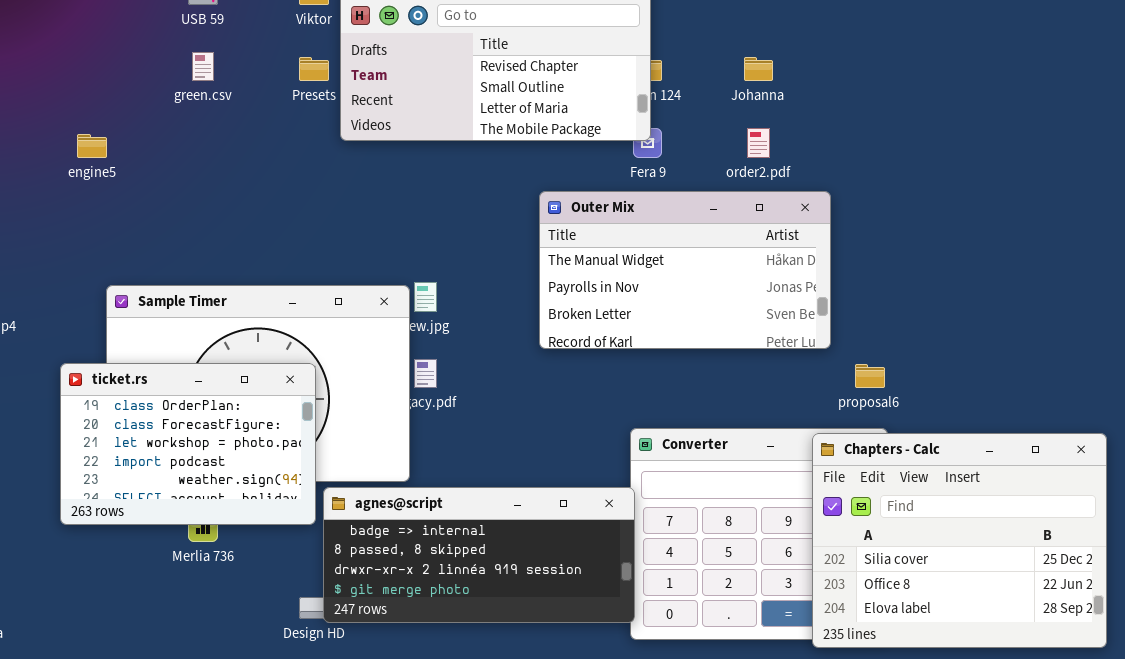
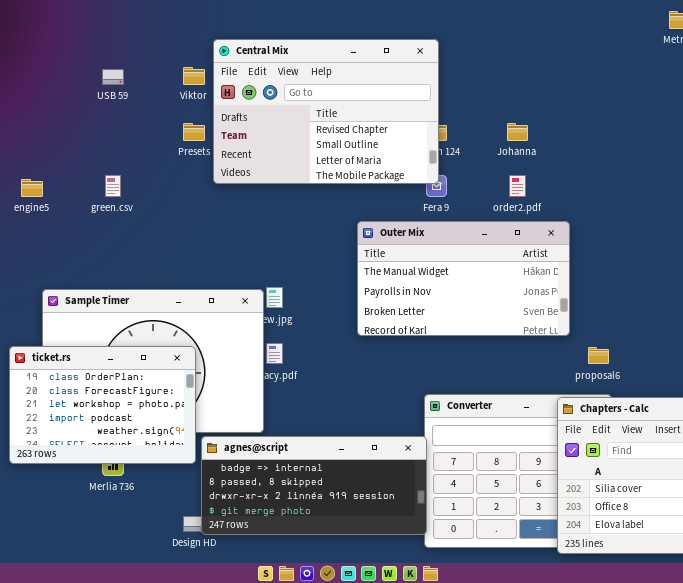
green.csv: [192,52,214,81] -> [105,175,121,197], moved

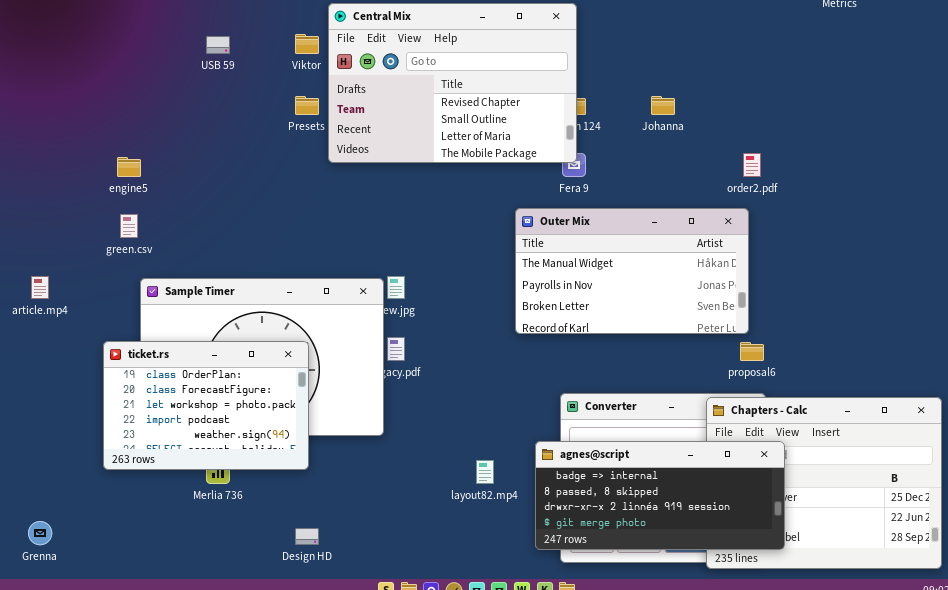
green.csv: [105,175,121,197] -> [120,214,138,238], moved
order2.pdf: [509,175,526,197] -> [743,153,761,177], moved
Outer Mix: [357,221,570,336] -> [515,208,749,334], moved
agnes@script: [201,436,427,535] -> [535,441,785,550], moved

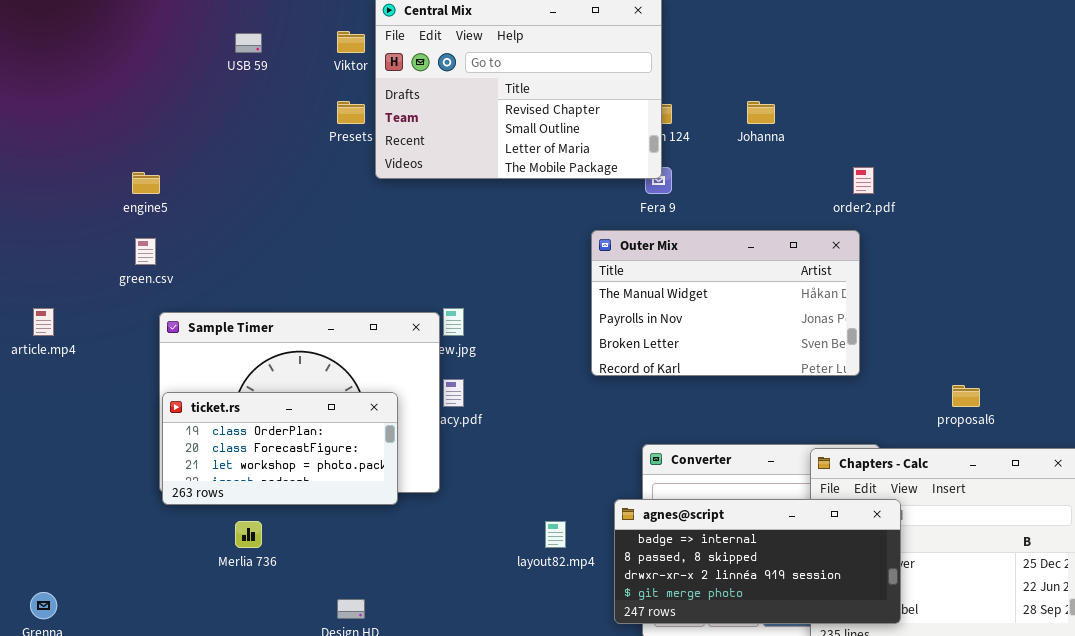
ticket.rs: [103,341,309,470] -> [162,392,398,505], moved, resized
proposal6: [740,342,764,361] -> [952,385,980,407], moved

